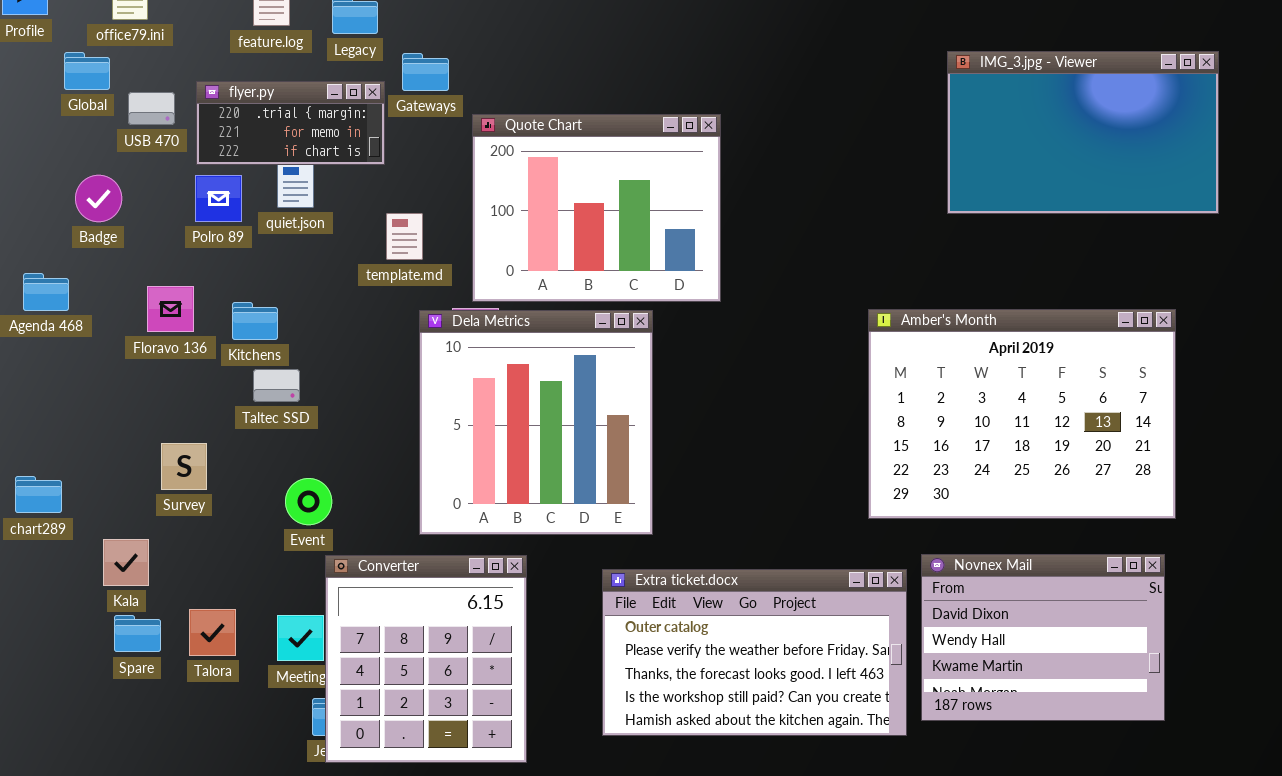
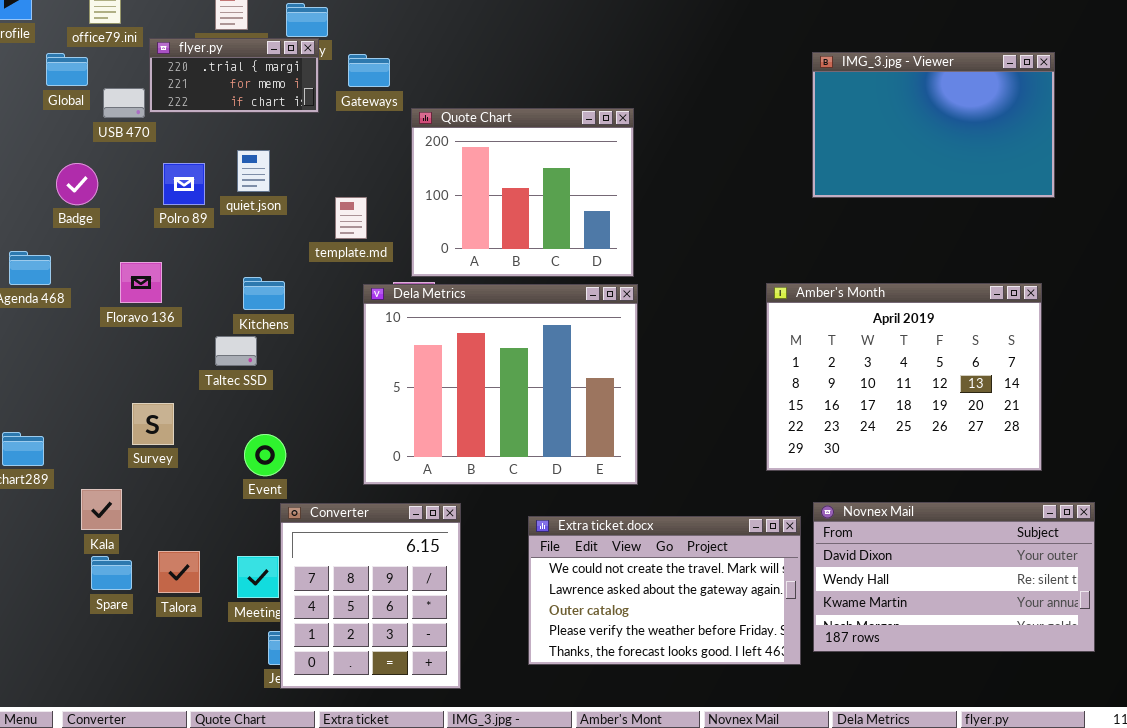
IMG_3.jpg - Viewer: [947,51,1219,214] -> [812,52,1055,198], moved
flyer.py: [196,81,385,165] -> [149,38,319,113], moved
Kitchens: [232,302,278,340] -> [243,277,285,310], moved
Dela Metrics: [419,310,653,535] -> [363,284,638,485], resized
Novnex Mail: [921,554,1165,721] -> [813,502,1095,652], resized
Extra ticket.docx: [602,569,907,736] -> [528,516,801,665], scrolled up 2 rows

